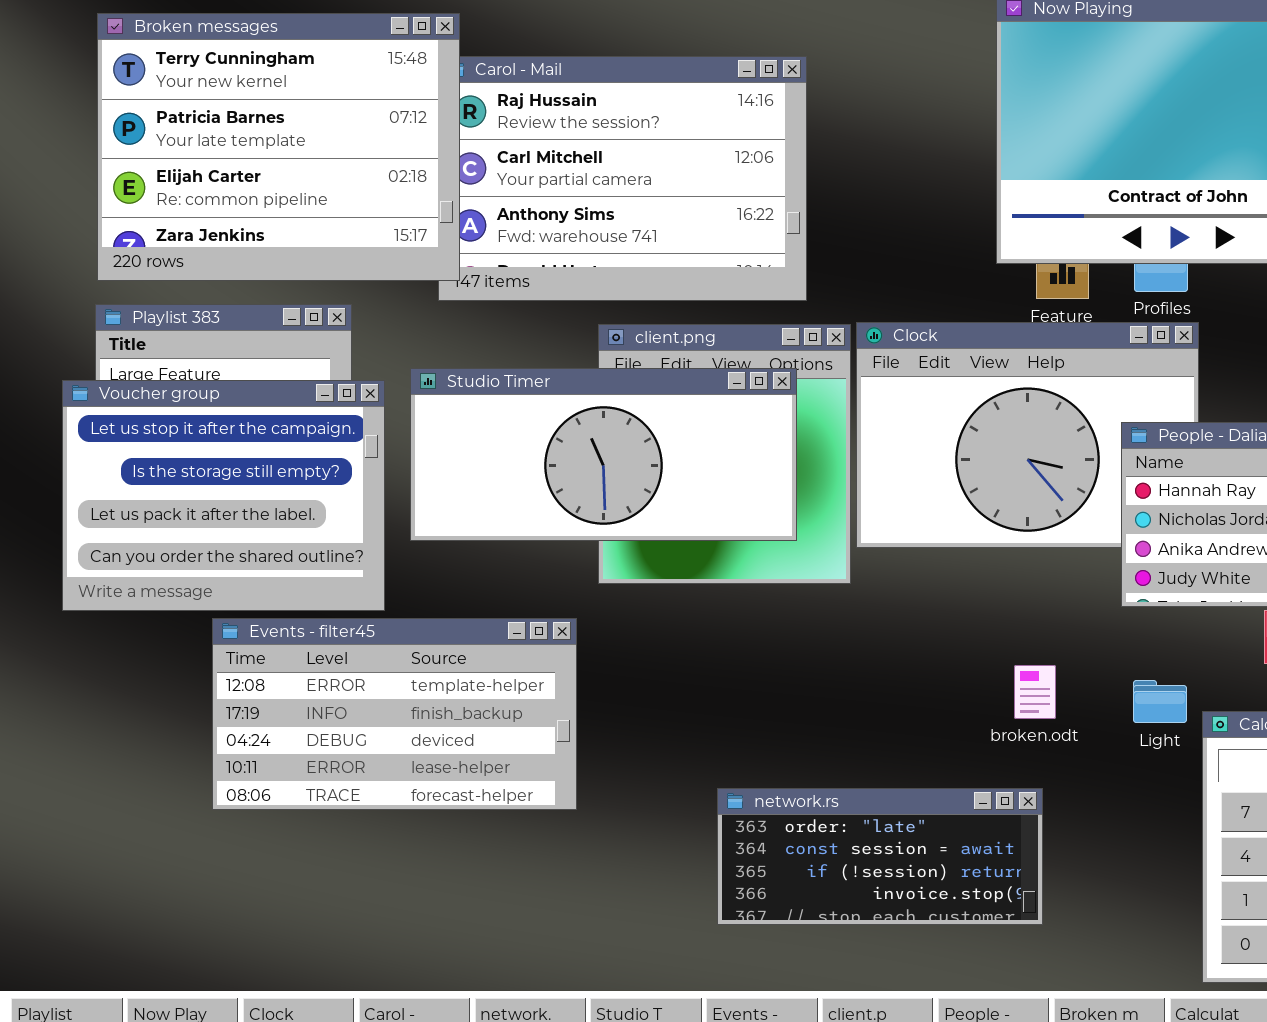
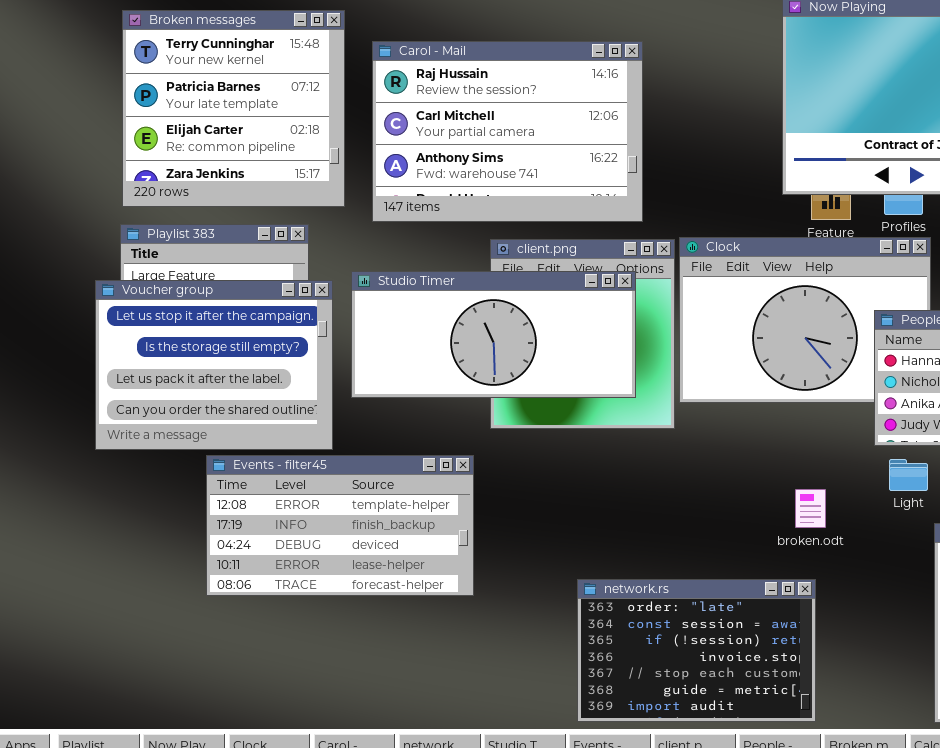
Broken messages: [97,13,460,281] -> [122,10,345,207], resized
Light: [1133,680,1187,723] -> [889,459,928,491], moved
network.rs: [717,788,1043,925] -> [577,579,816,722], resized

